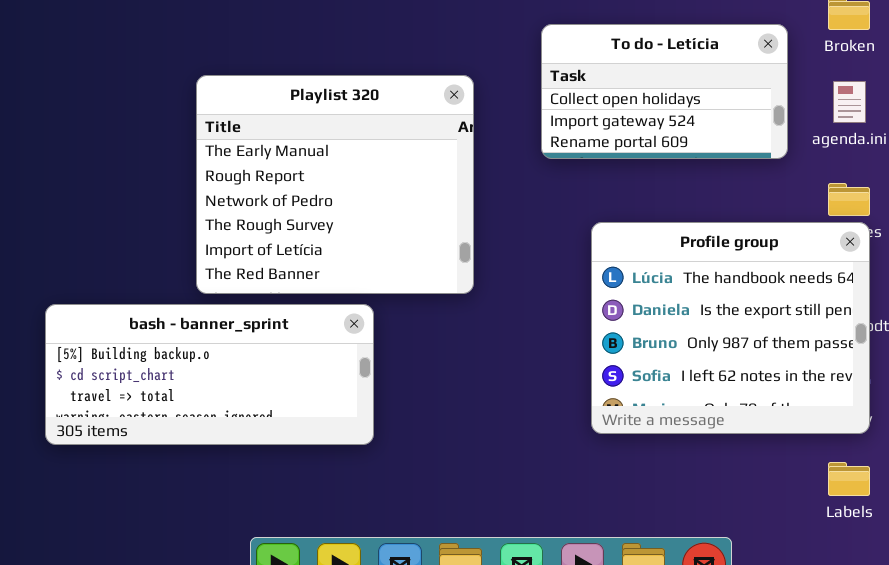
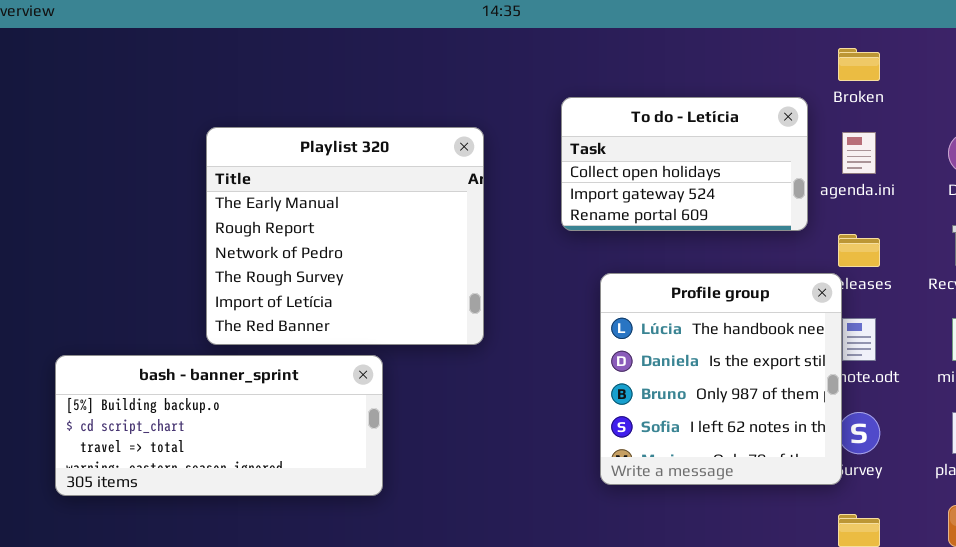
To do - Letícia: [541,24,788,159] -> [561,97,808,231], moved
Profile group: [591,222,870,434] -> [600,273,842,485], resized

